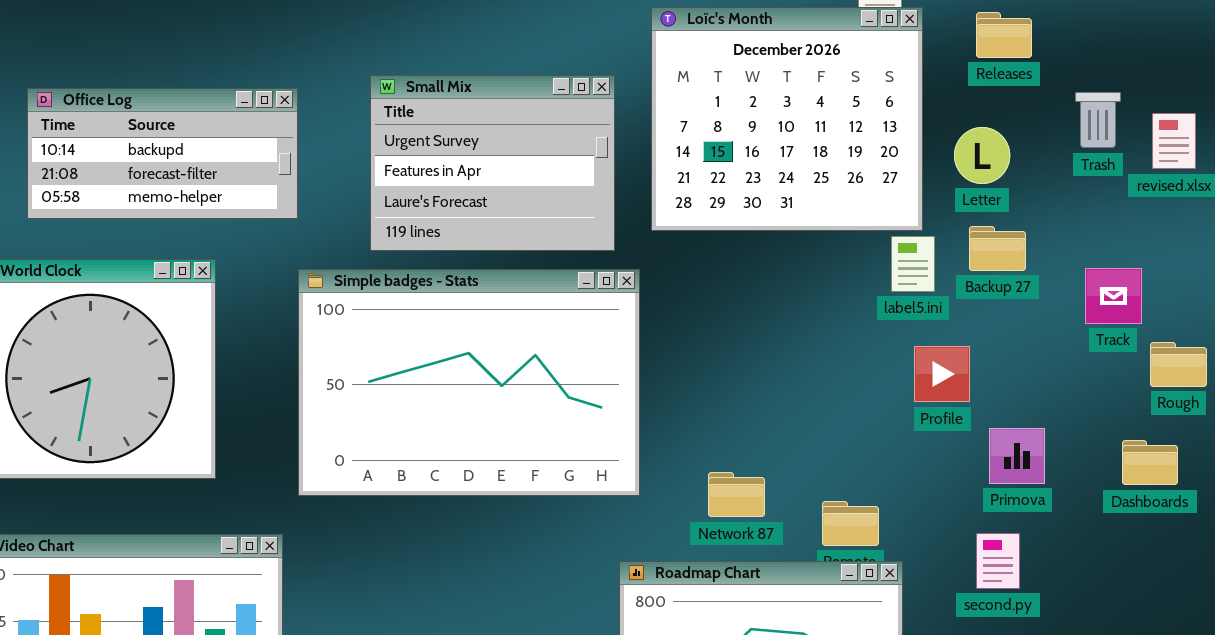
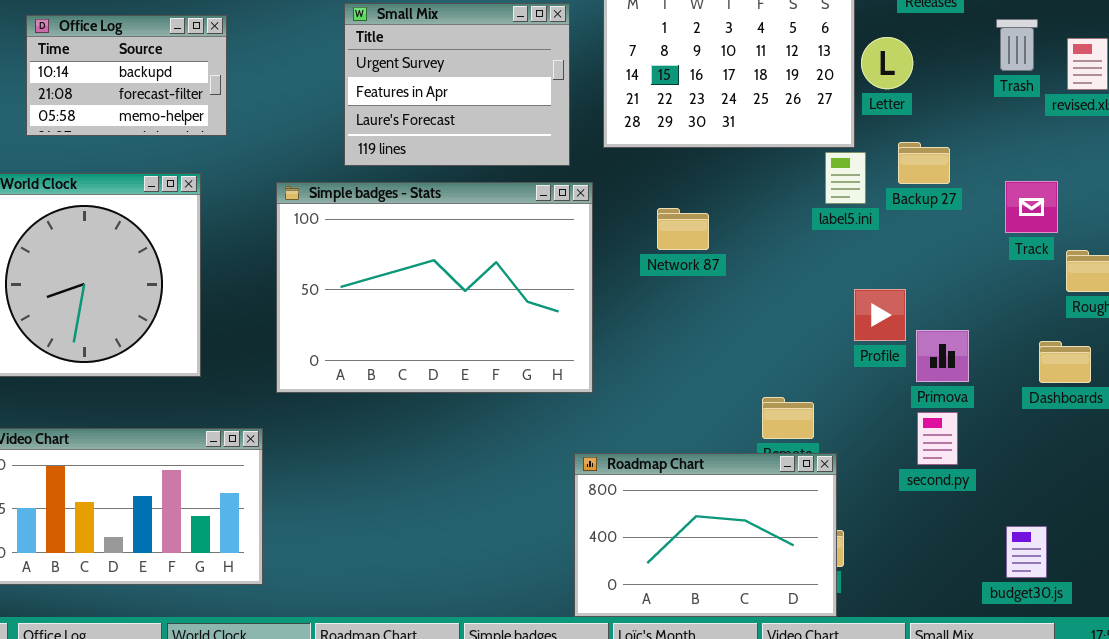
Office Log: [27,88,298,219] -> [26,15,227,136], resized
Letter: [954,127,1010,184] -> [861,37,913,89], moved
Profile: [914,346,970,402] -> [854,289,906,341], moved
Network 87: [708,472,765,517] -> [657,208,709,250], moved
second.py: [976,533,1020,589] -> [917,412,958,465], moved

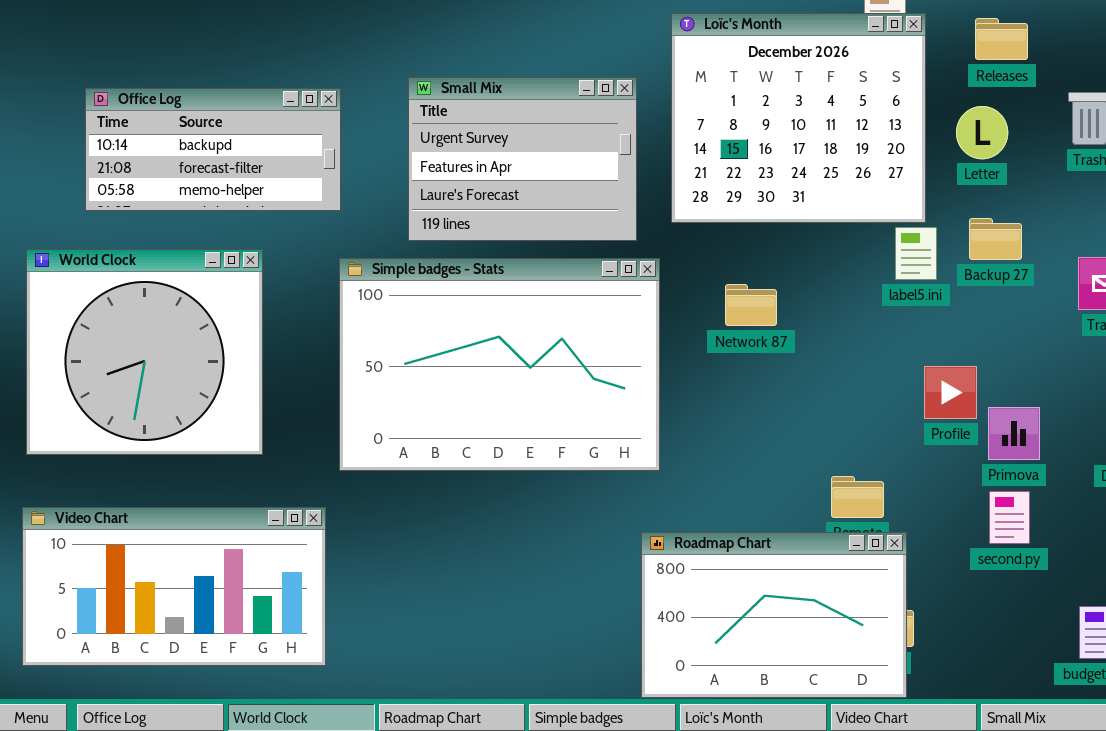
Office Log: [26,15,227,136] -> [85,88,341,211], resized
Letter: [861,37,913,89] -> [956,106,1008,159], moved

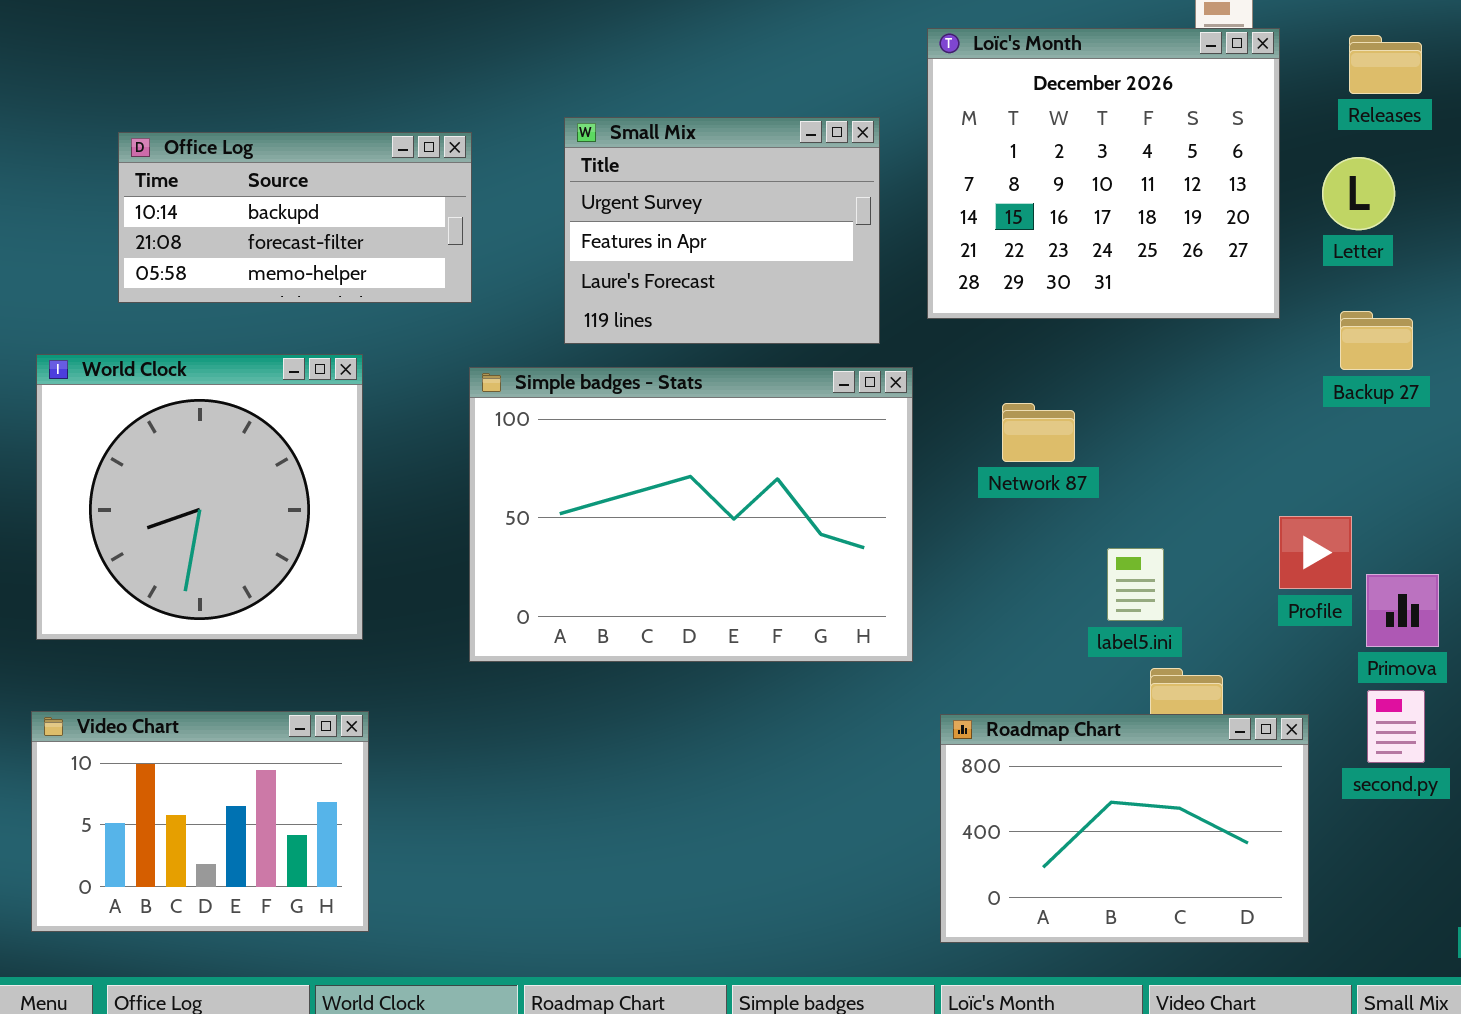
label5.ini: [895,227,937,280] -> [1107,548,1164,621], moved
Video Chart: [22,507,326,666] -> [31,711,369,932], resized
Roadmap Chart: [641,532,907,698] -> [940,714,1309,943], moved

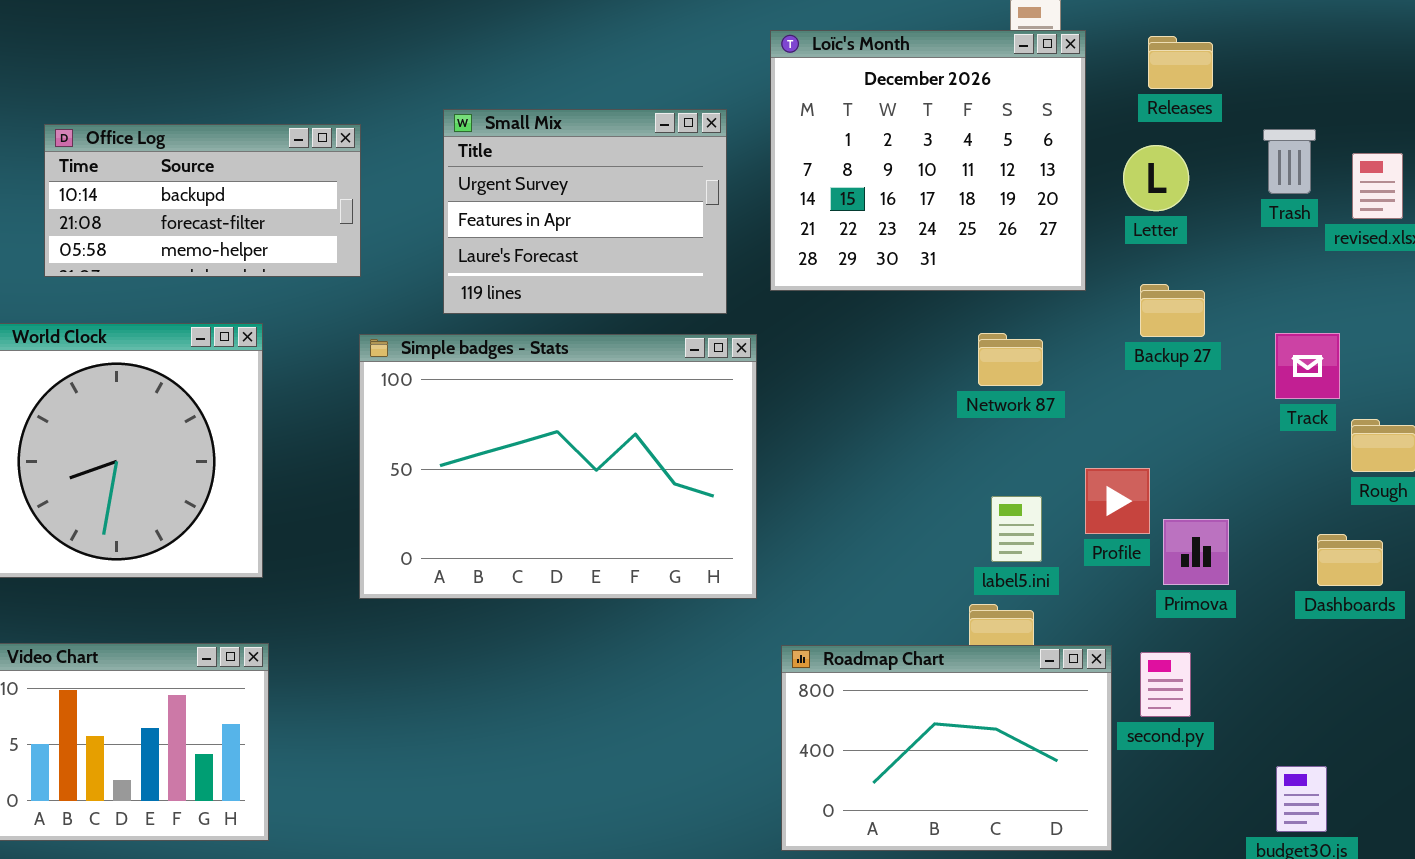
Network 87: [1002,403,1075,462] -> [978,333,1043,386], moved
label5.ini: [1107,548,1164,621] -> [991,496,1042,562], moved
second.py: [1367,690,1425,763] -> [1140,652,1191,717], moved

